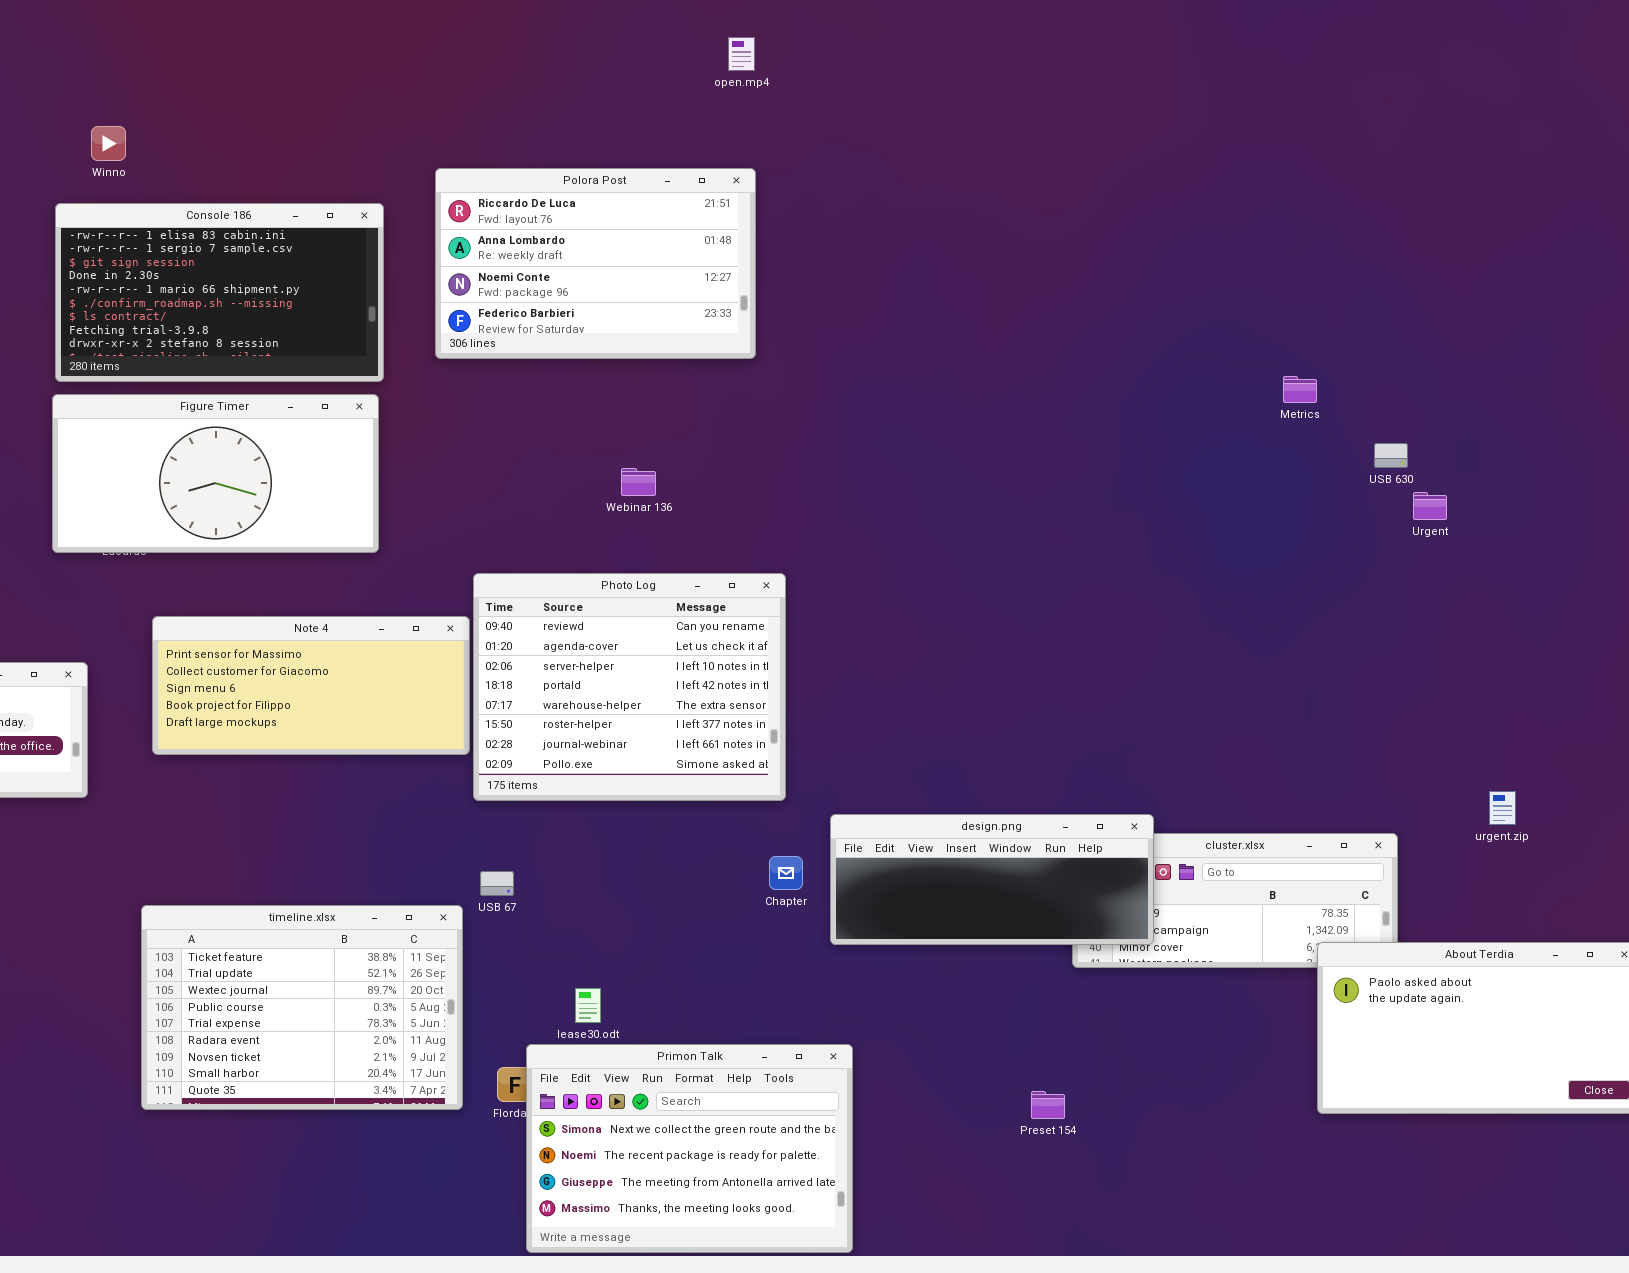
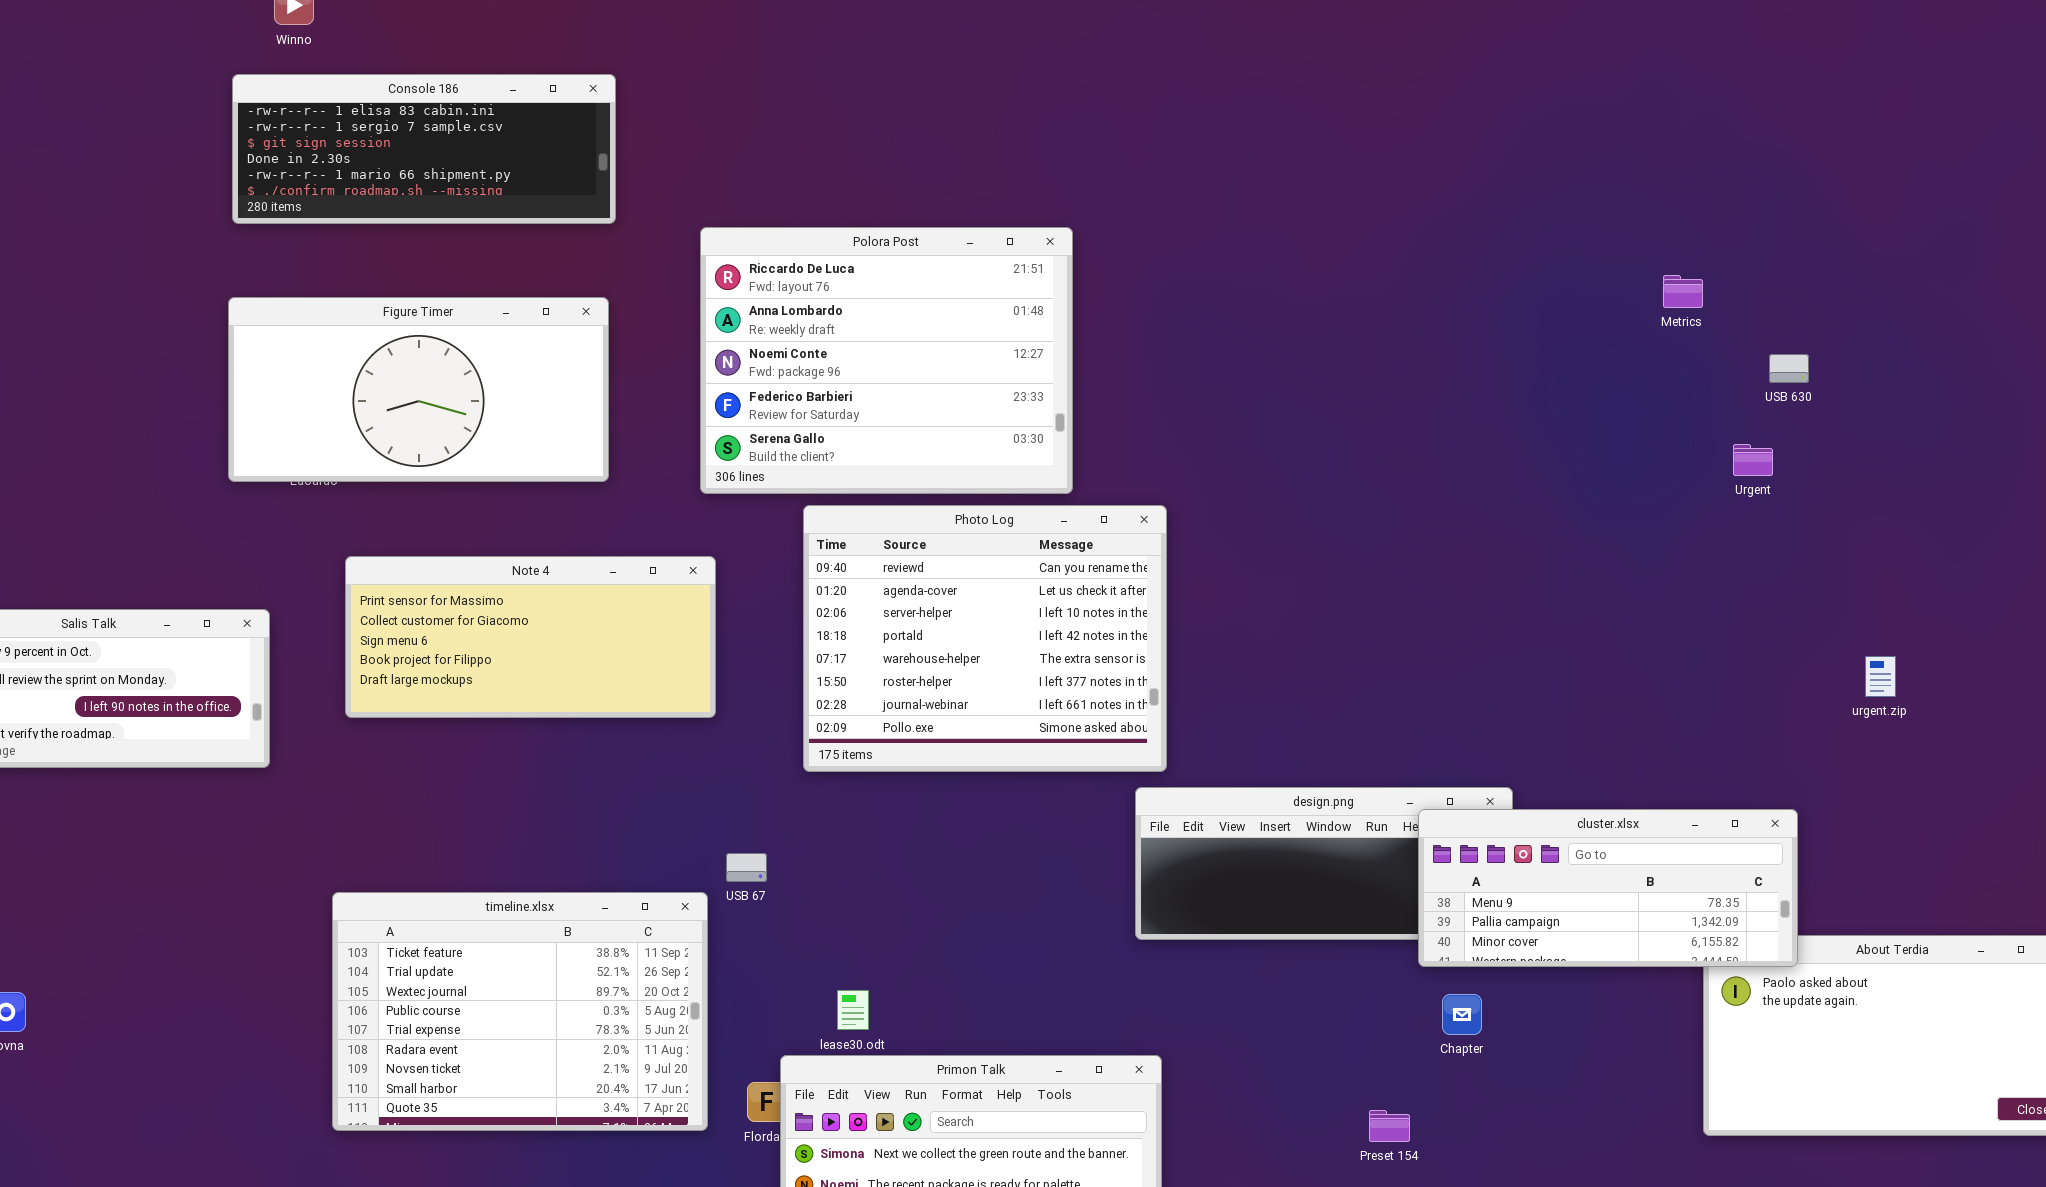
Polora Post: [435,168,756,359] -> [700,227,1073,494], moved, resized
Console 186: [55,203,384,382] -> [232,74,616,224], resized
Urgent: [1413,492,1447,520] -> [1733,444,1773,476], moved
Photo Log: [473,573,786,801] -> [803,505,1167,772], moved
urgent.zip: [1489,791,1516,825] -> [1865,656,1896,697], moved
cluster.xlsx: [1072,833,1398,968] -> [1418,809,1798,967], raised
Chapter: [769,856,803,890] -> [1442,994,1482,1035], moved

